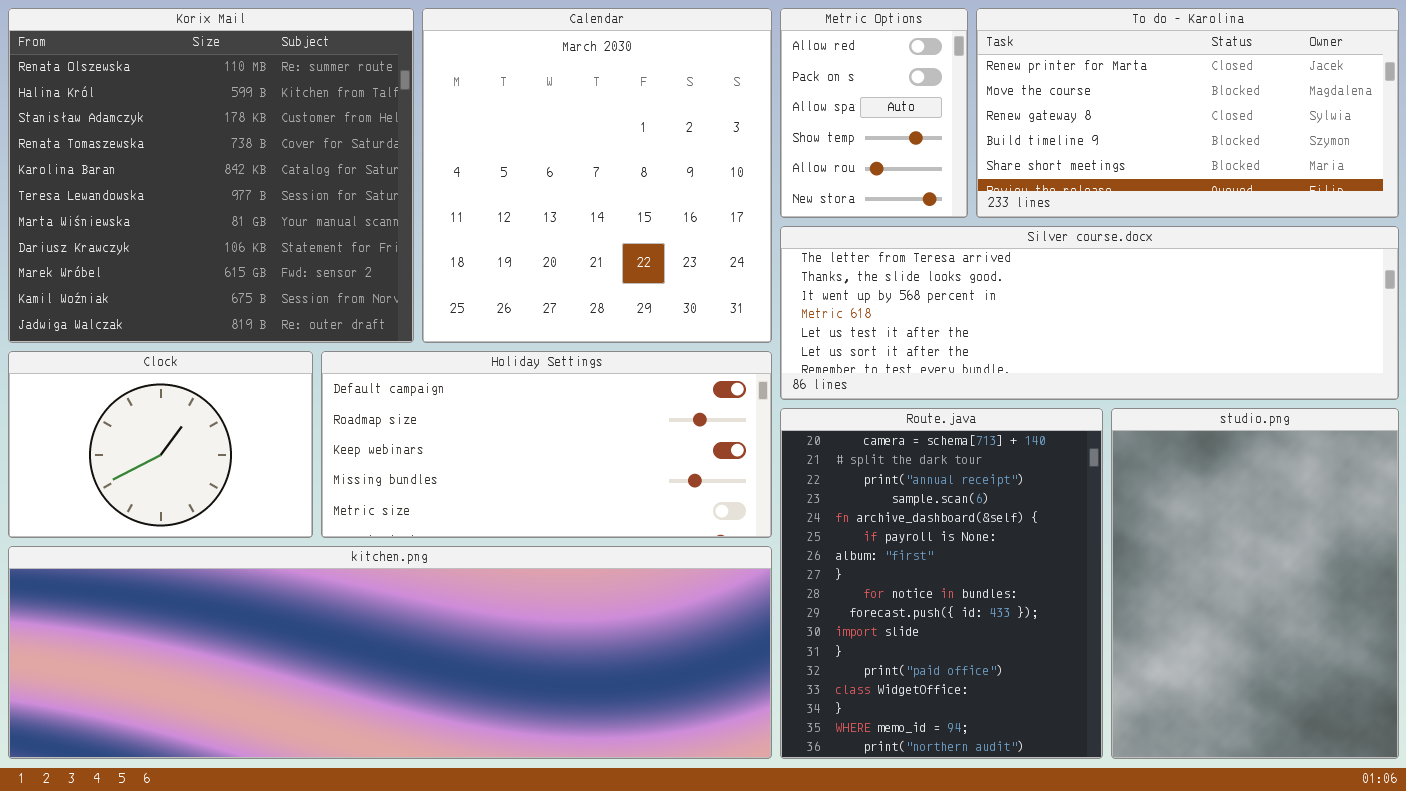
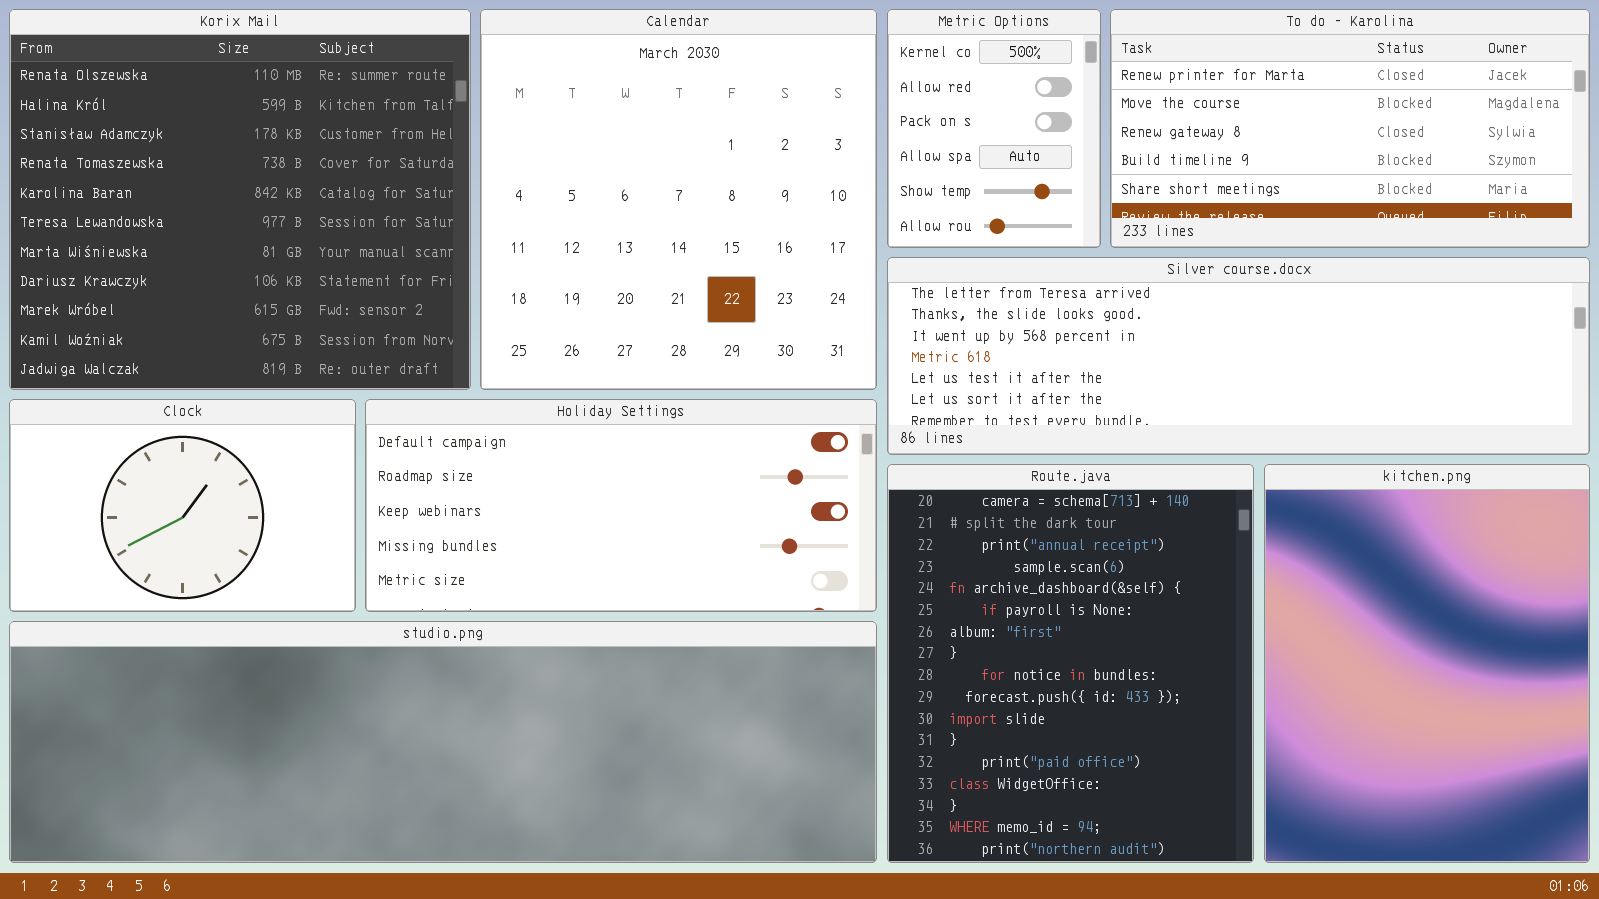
Metric Options: [780,8,968,218] -> [887,9,1101,248], scrolled up 1 row
studio.png: [1111,408,1399,759] -> [9,621,877,863], moved, resized
kitchen.png: [8,546,772,759] -> [1264,464,1590,863], moved, resized

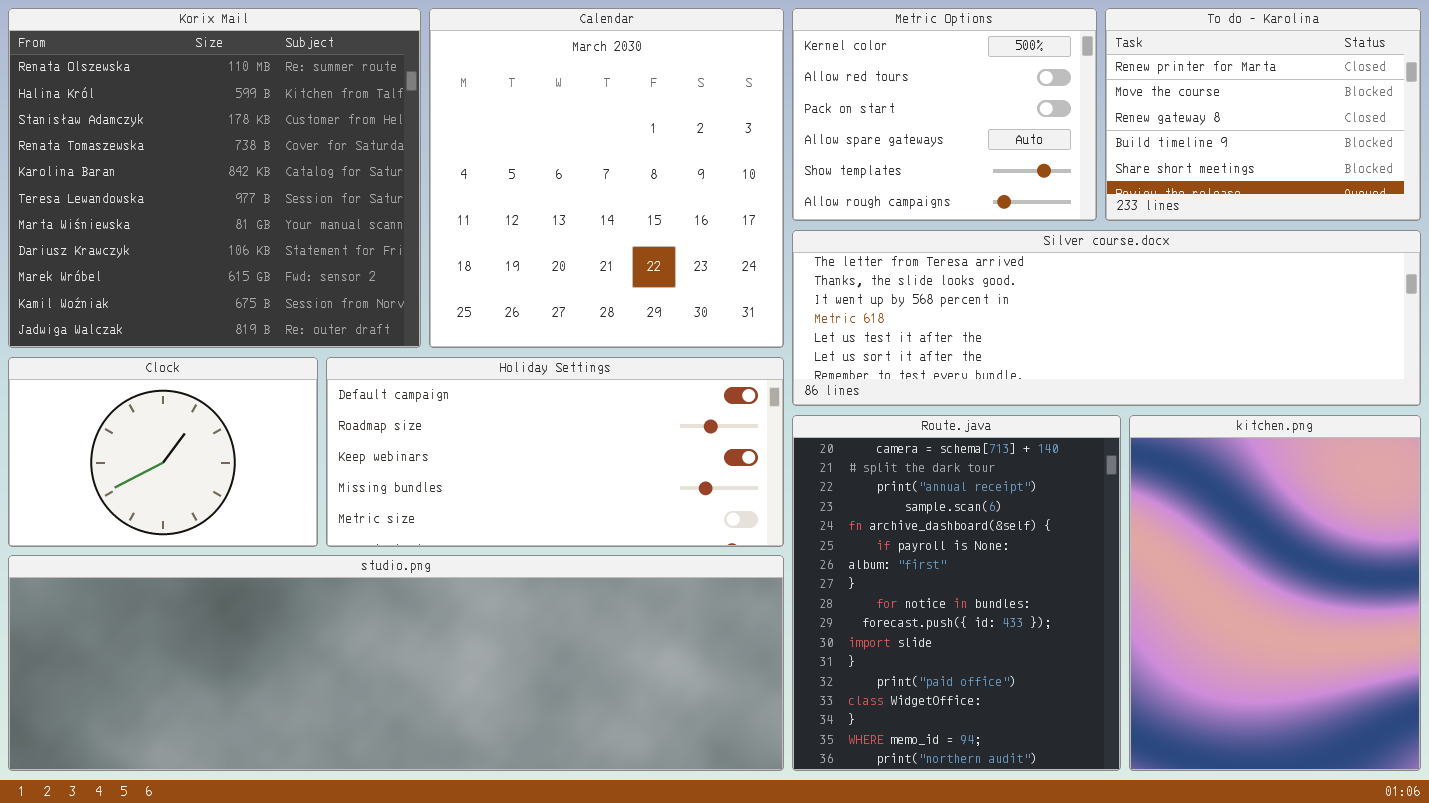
Metric Options: [887,9,1101,248] -> [792,8,1097,221], resized
To do - Karolina: [1110,9,1590,248] -> [1105,8,1421,221], resized

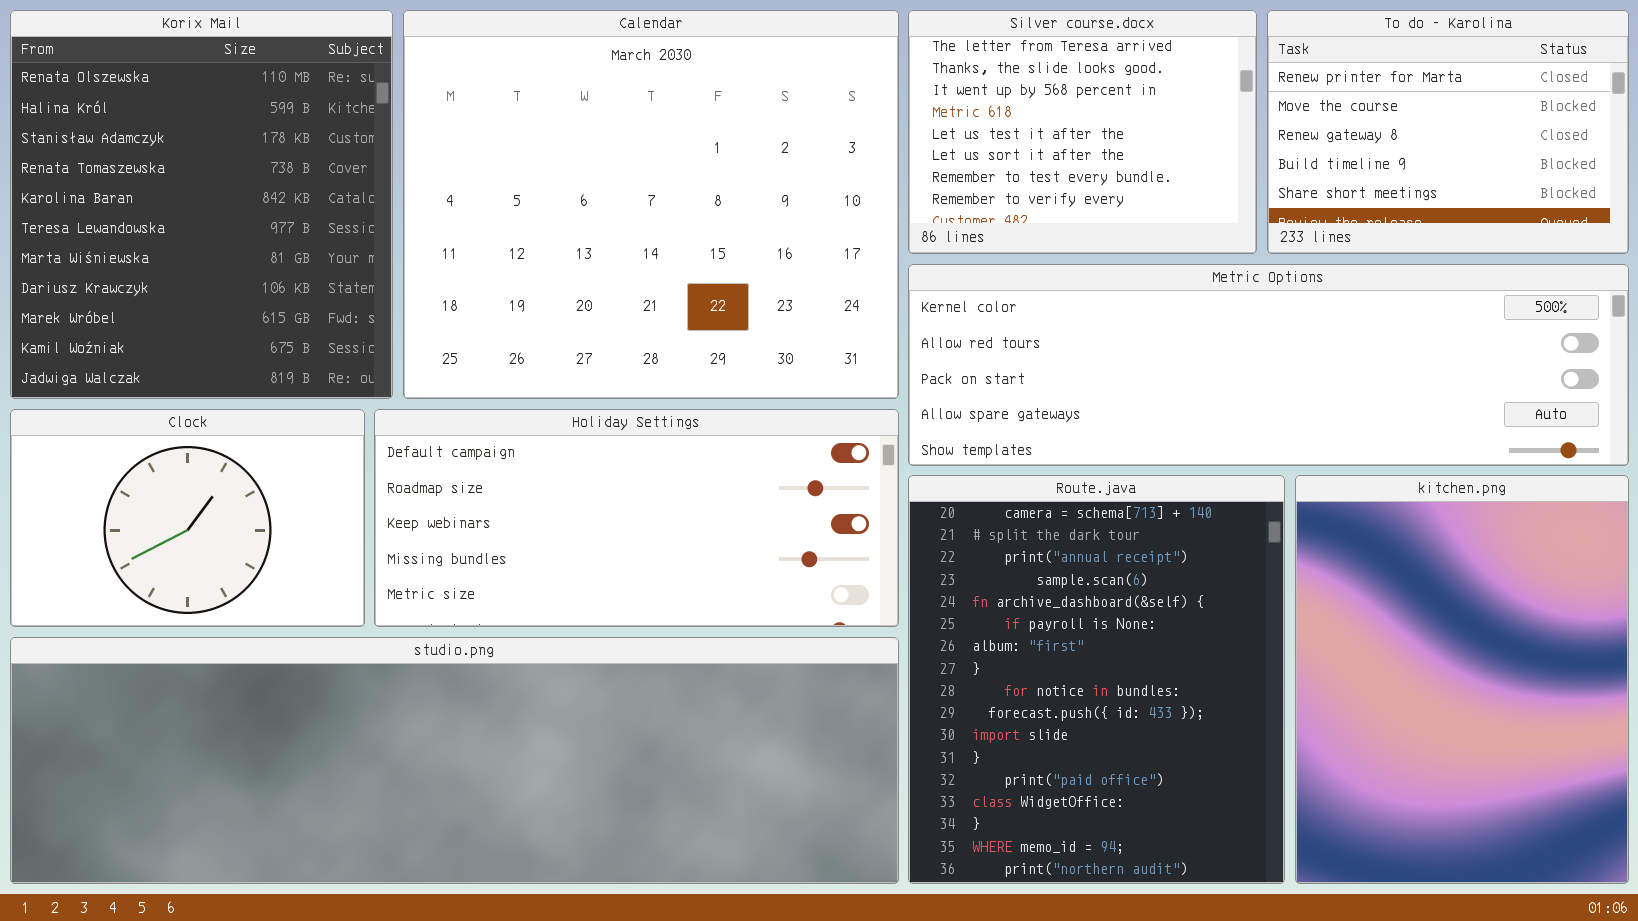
Korix Mail: [8,8,421,348] -> [10,10,393,399], resized
Calendar: [429,8,784,348] -> [403,10,899,399], resized
Metric Options: [792,8,1097,221] -> [908,264,1629,466], moved, resized
Silver course.docx: [792,230,1421,406] -> [908,10,1257,254], moved, resized

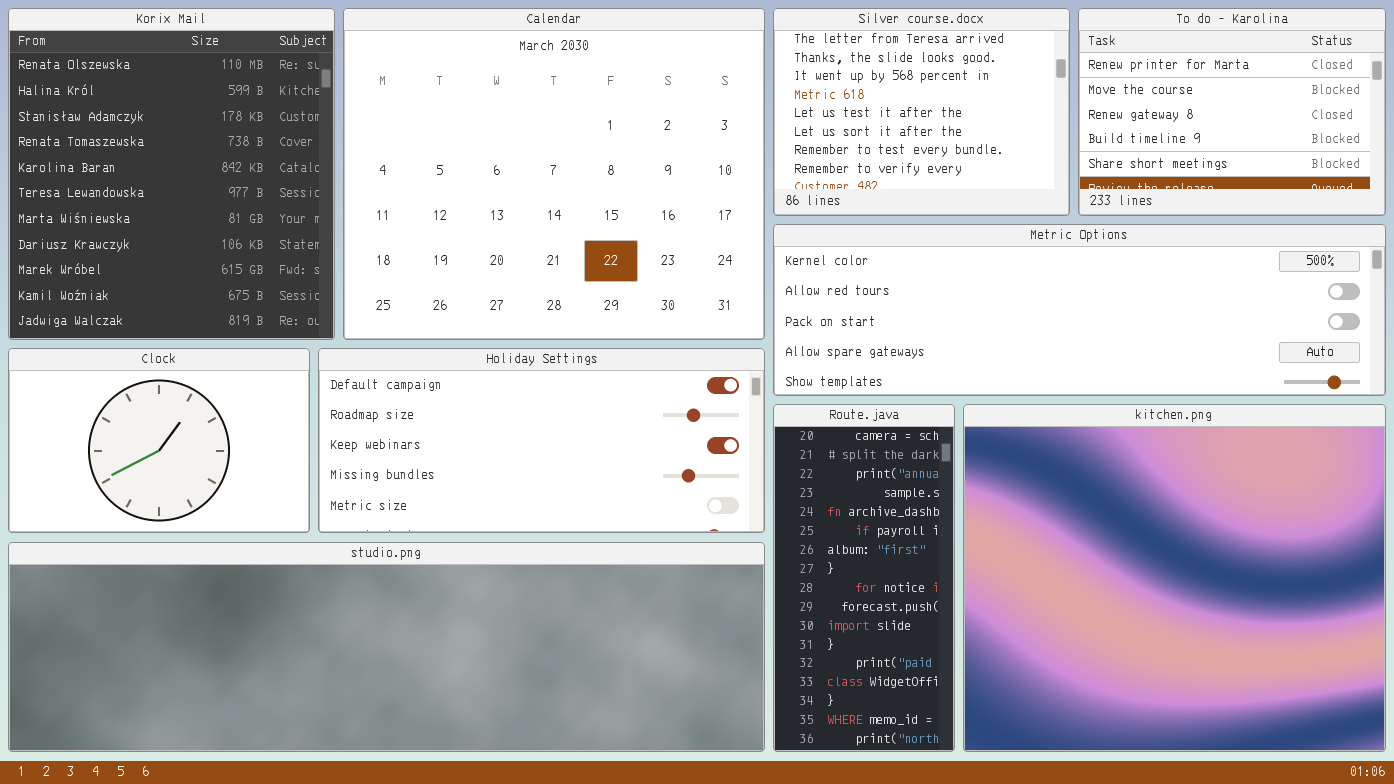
Route.java: [908,475,1285,884] -> [773,404,955,752], resized
kitchen.png: [1295,475,1629,884] -> [963,404,1386,752], resized

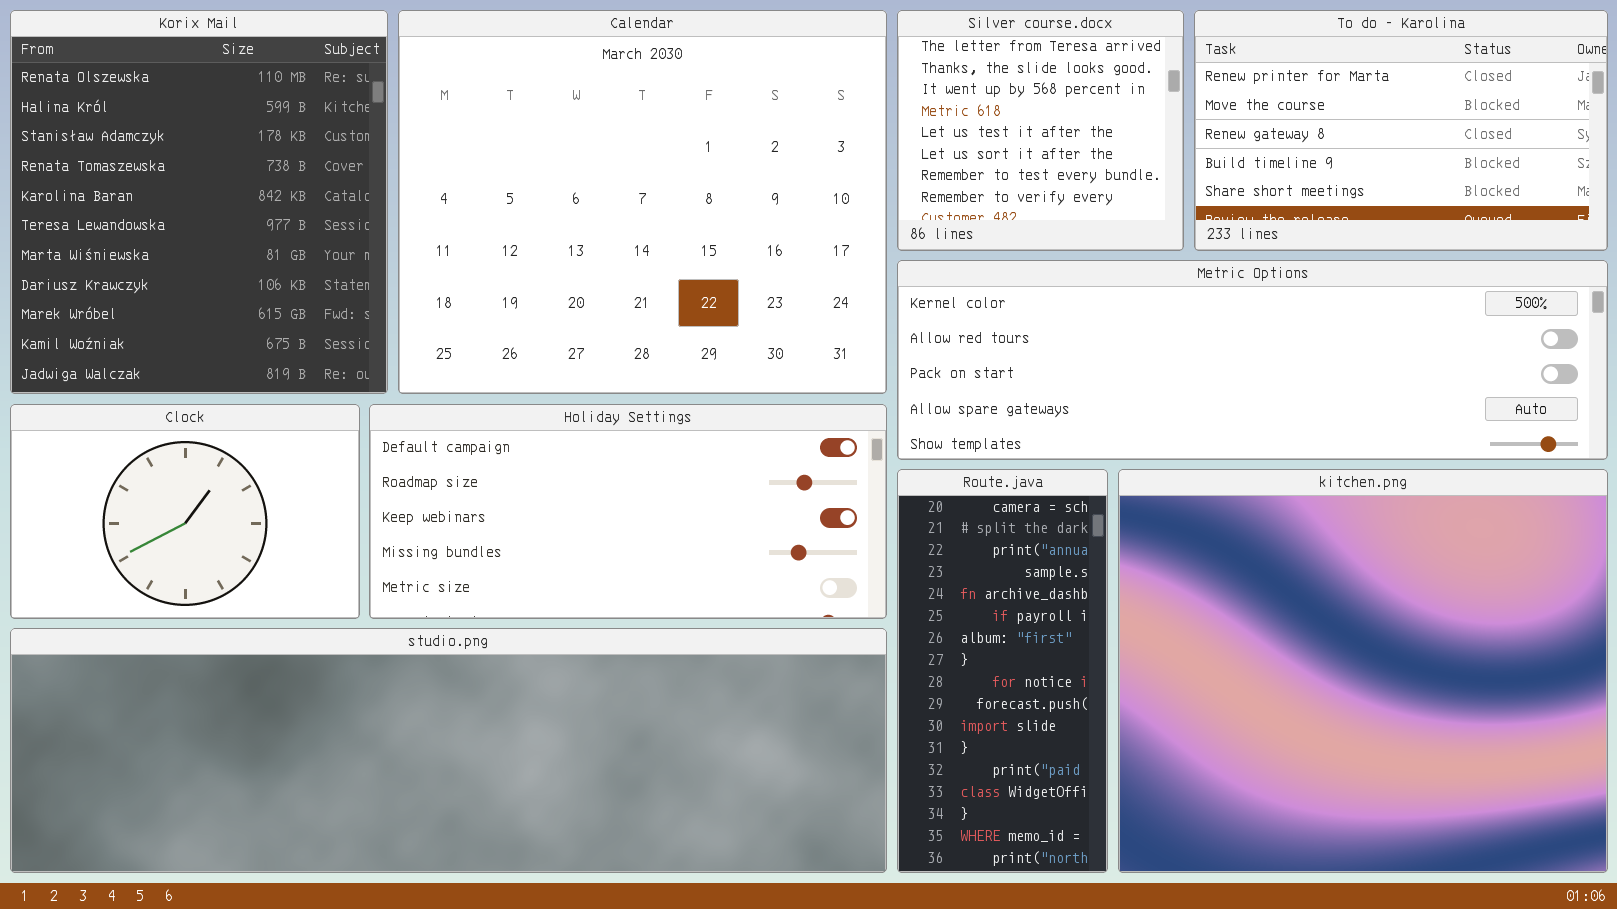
Silver course.docx: [773,8,1070,216] -> [897,10,1184,251], resized
To do - Karolina: [1078,8,1386,216] -> [1194,10,1608,251], resized

